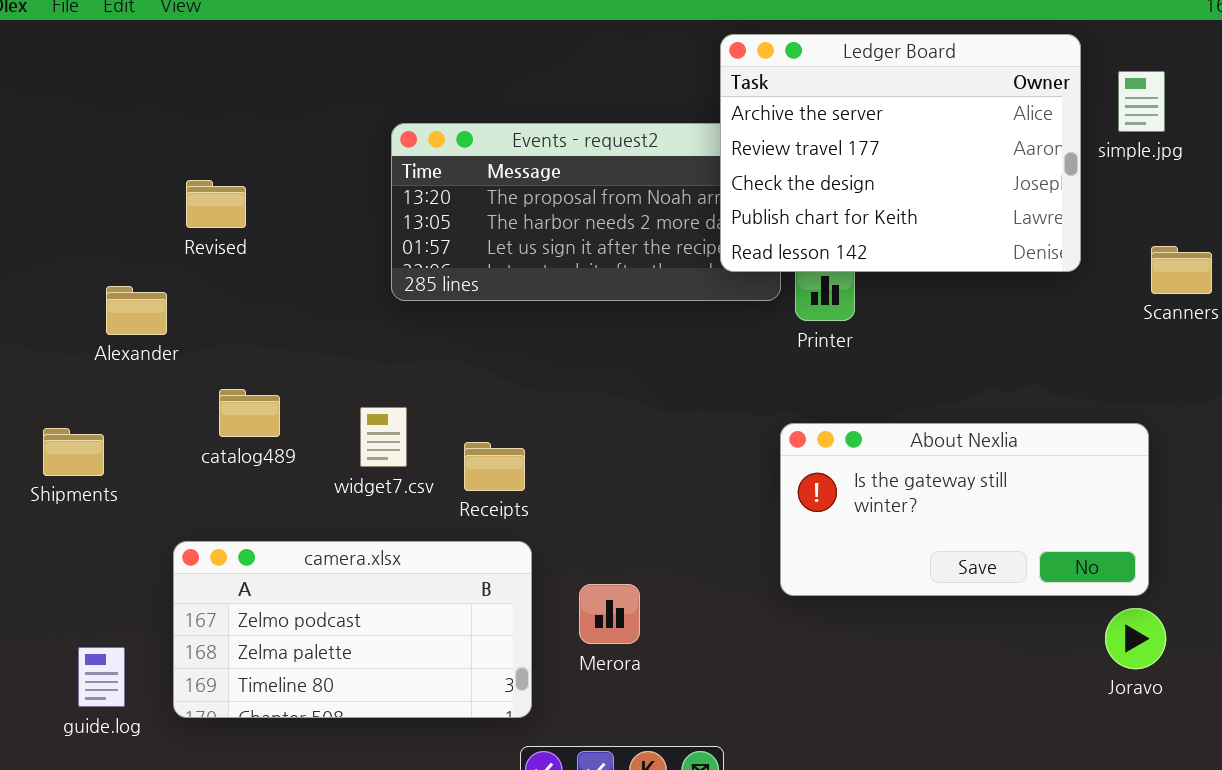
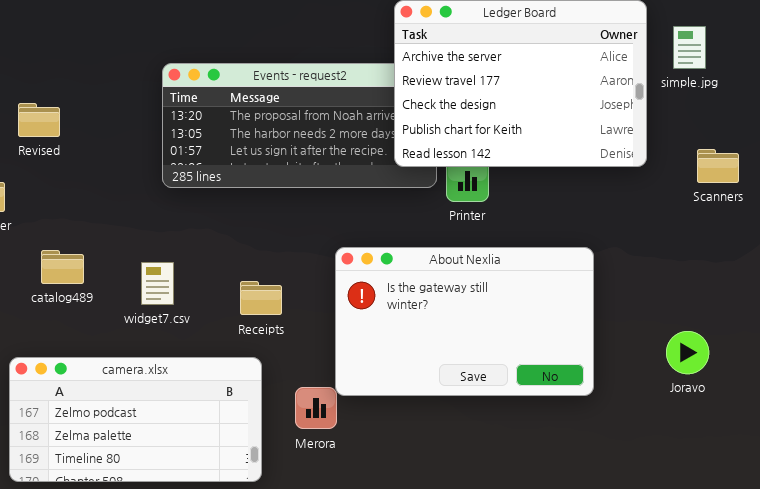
About Nexlia: [780,423,1149,596] -> [335,247,594,396], moved, resized
Receipts: [464,442,525,491] -> [240,281,282,315], moved
Joravo: [1105,608,1166,669] -> [666,331,709,374], moved

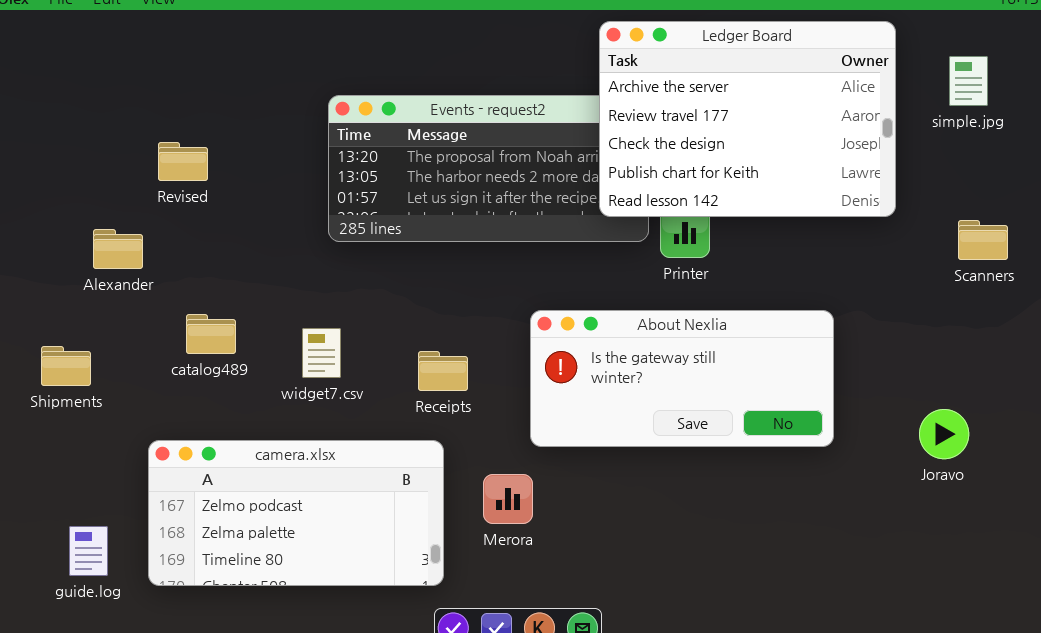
simple.jpg: [673,26,706,69] -> [949,56,988,106], moved
Scanners: [697,149,739,183] -> [958,220,1008,260], moved
About Nexlia: [335,247,594,396] -> [530,310,834,447], resized

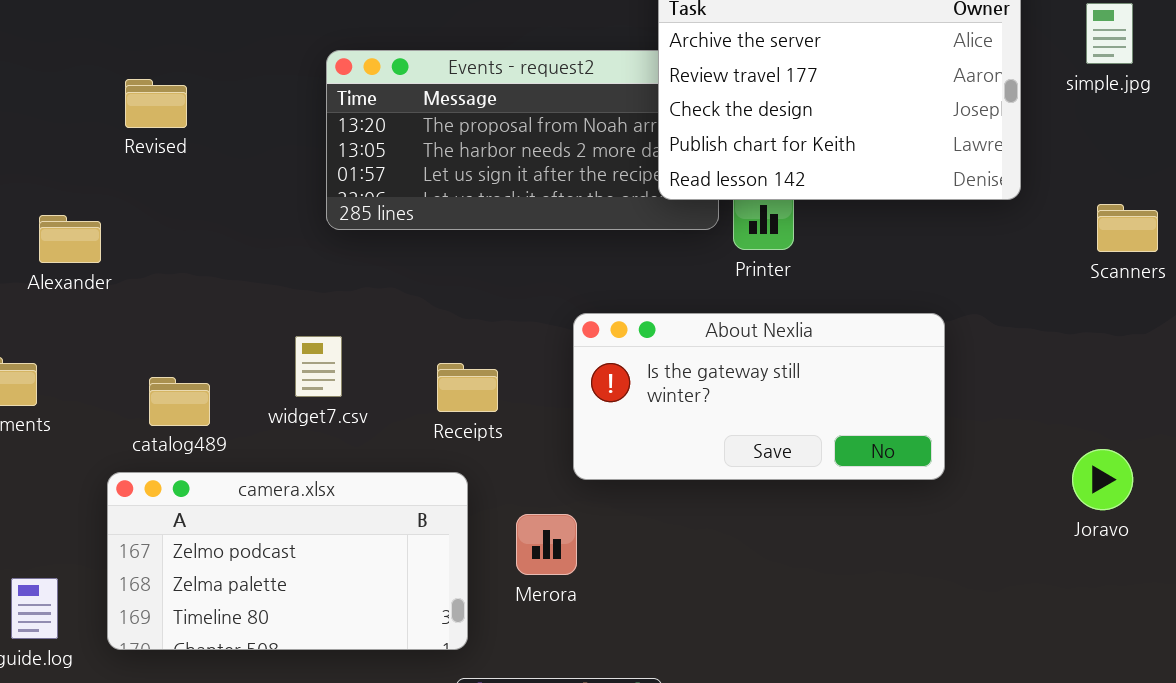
Revised: [158,142,208,181] -> [125,79,187,128], moved
catalog489: [186,314,236,354] -> [149,377,210,426], moved
Joravo: [919,409,969,459] -> [1072,449,1133,510], moved

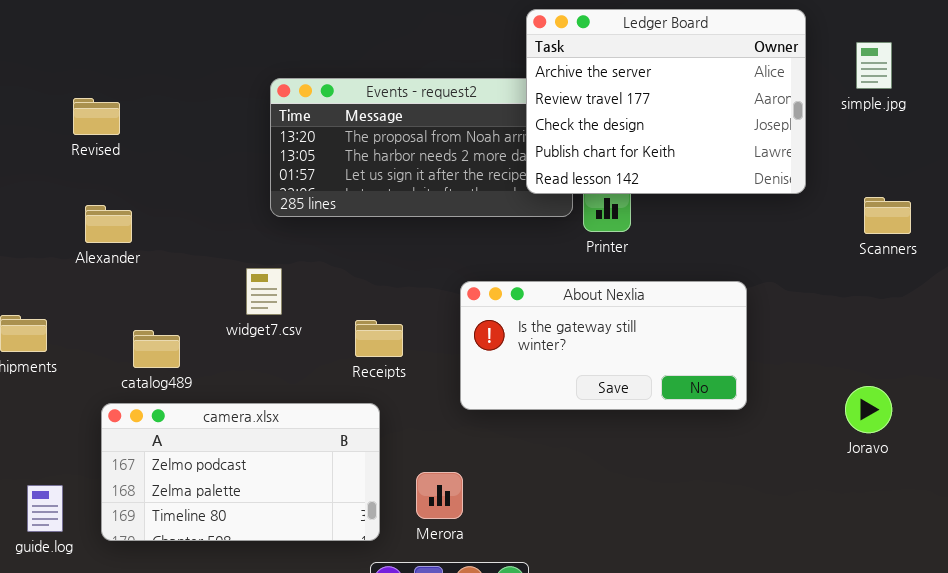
Revised: [125,79,187,128] -> [73,98,120,135], moved
Alexander: [39,215,101,263] -> [85,205,132,243], moved
widget7.csv: [295,336,342,397] -> [246,268,282,315], moved
Merora: [516,514,577,575] -> [416,472,463,519], moved

